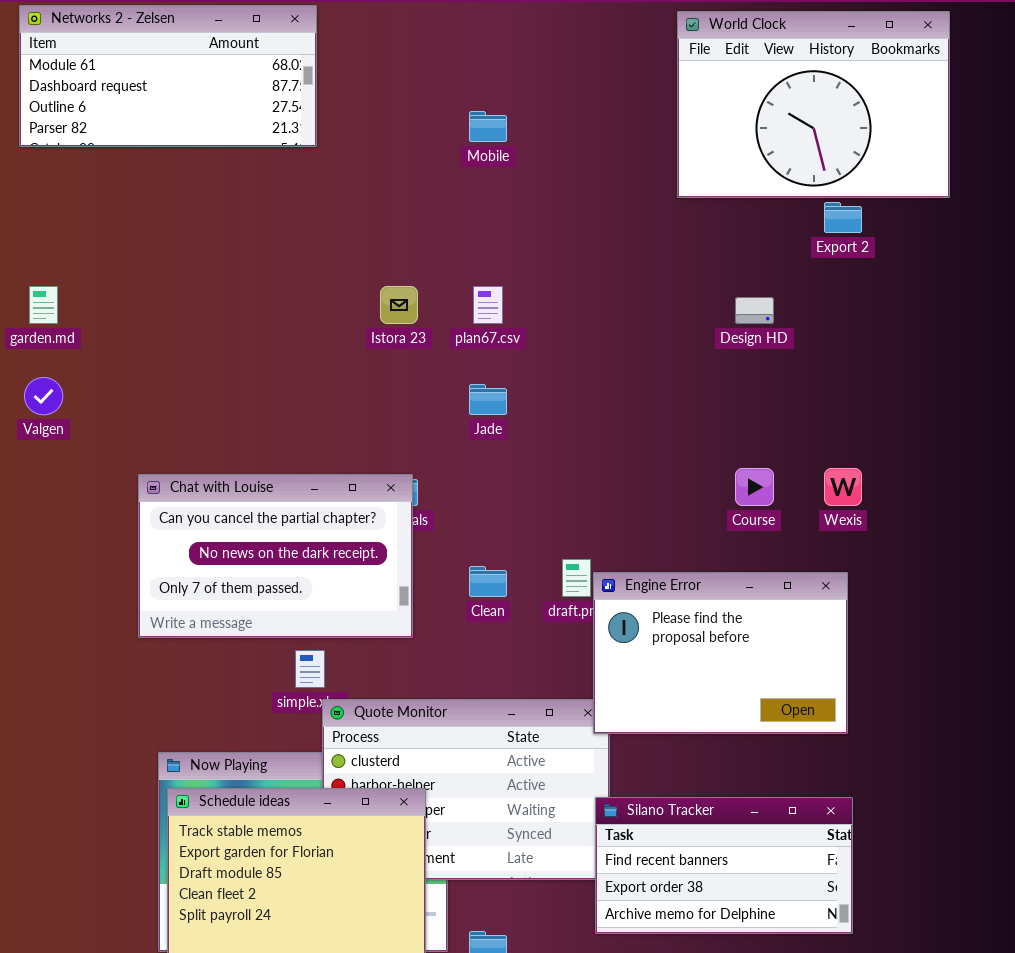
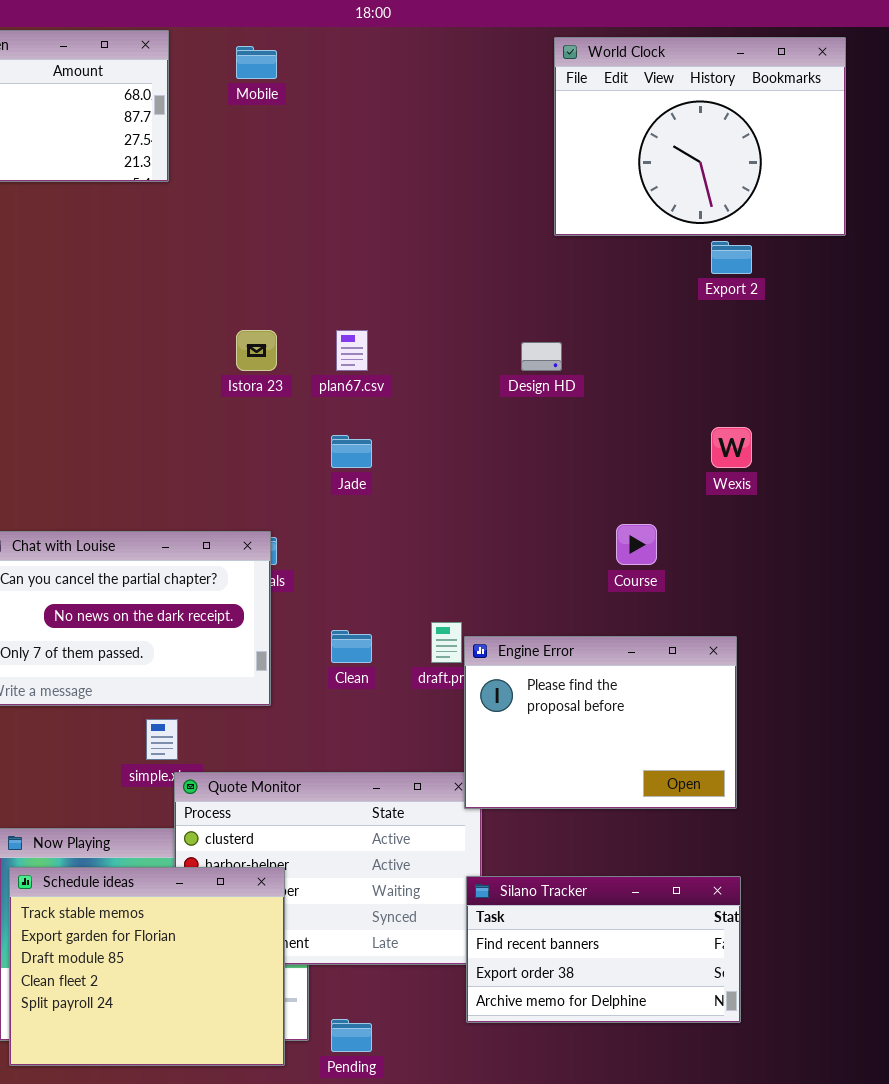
Mobile: [469,111,507,142] -> [236,46,277,79], moved
Design HD: [735,297,774,324] -> [521,342,562,371], moved
Wexis: [824,468,862,506] -> [711,427,752,468], moved

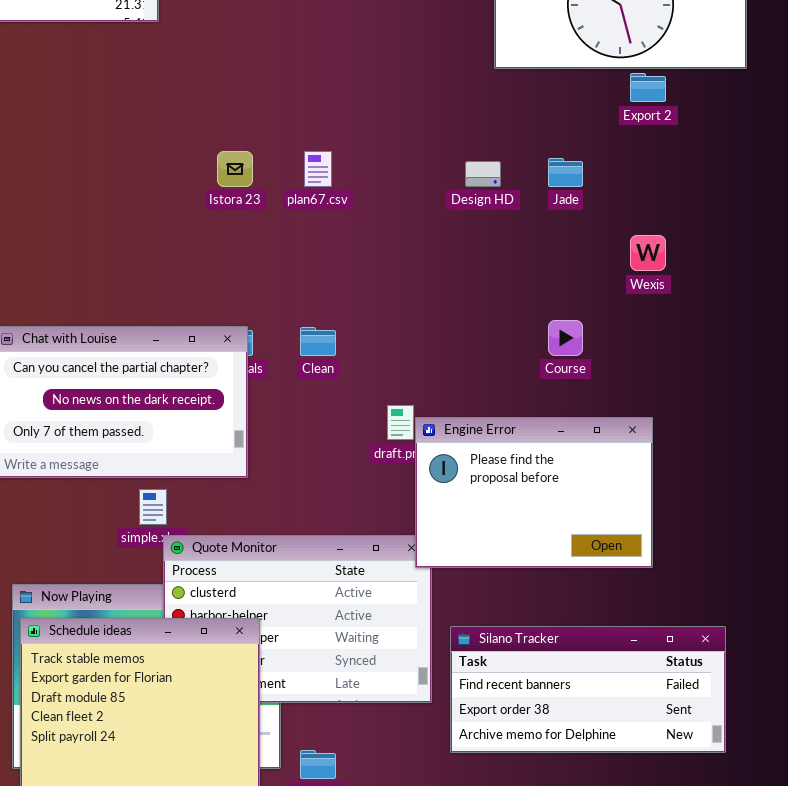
Jade: [331,435,372,468] -> [548,158,583,187], moved
Clean: [331,630,372,663] -> [300,327,336,356], moved
Silano Tracker: [466,876,741,1023] -> [450,626,726,753], moved, resized

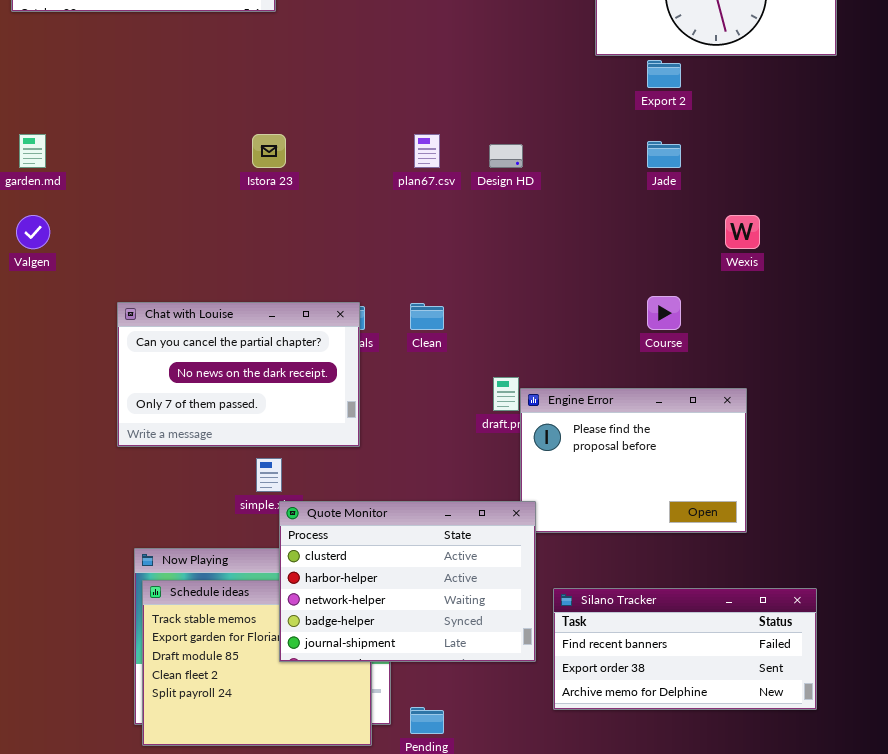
Export 2: [630,73,666,102] -> [647,60,681,88], moved
Istora 23: [217,151,253,187] -> [252,134,286,168], moved
Design HD: [465,161,501,187] -> [489,144,523,168], moved
Quote Monitor: [163,535,432,703] -> [279,501,536,662], raised

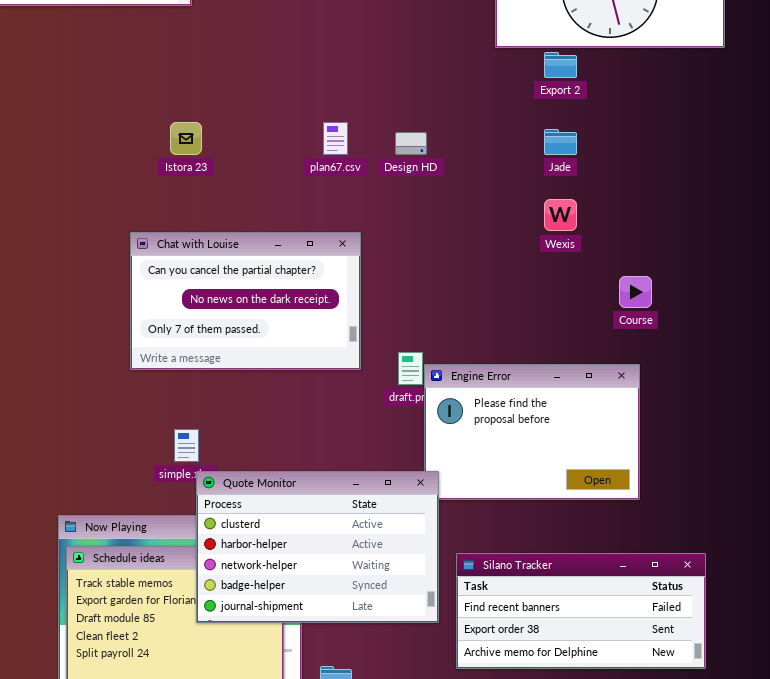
Wexis: [725,215,760,249] -> [544,199,577,231], moved
Course: [647,296,681,330] -> [619,276,652,308], moved
Chat with Louise: [117,302,360,447] -> [130,232,361,370], moved

